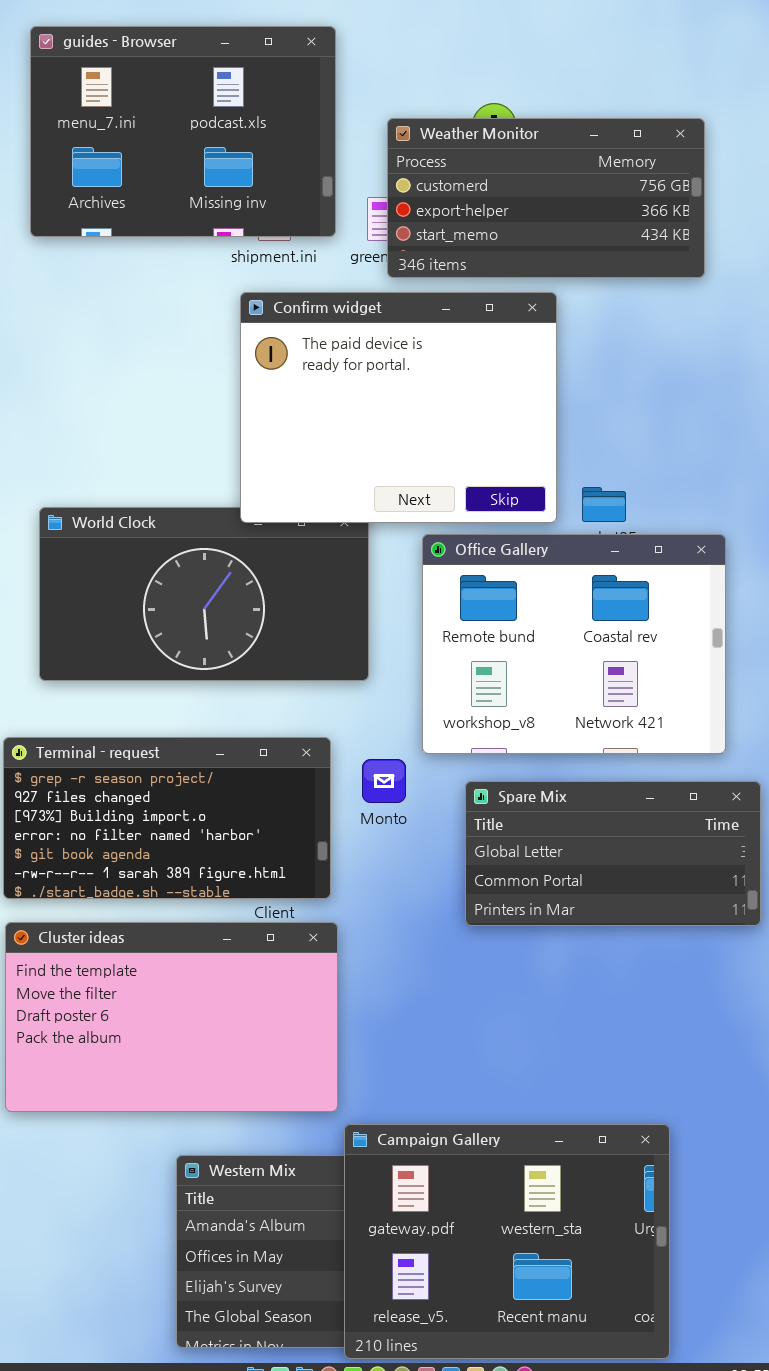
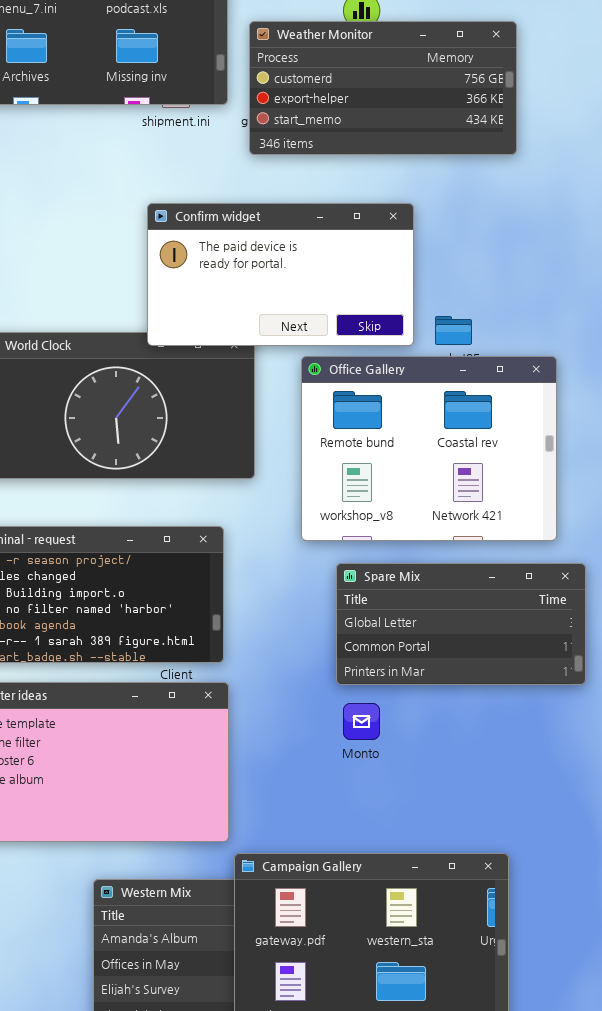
Weather Monitor: [387,118,705,278] -> [249,21,517,155], moved
Confirm widget: [240,292,557,523] -> [147,203,414,346], resized
Monto: [362,759,406,803] -> [343,703,380,740], moved

